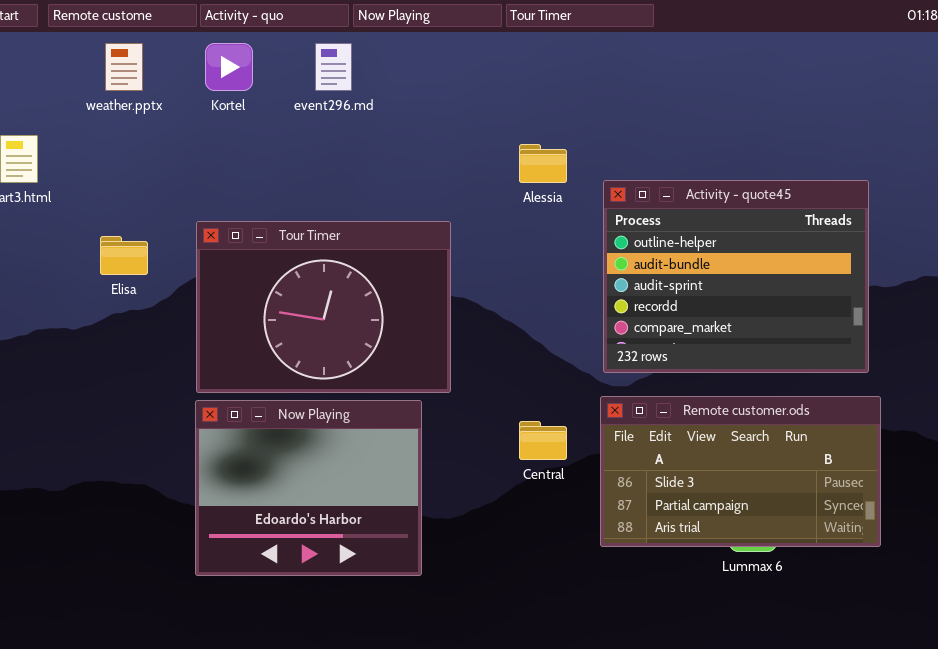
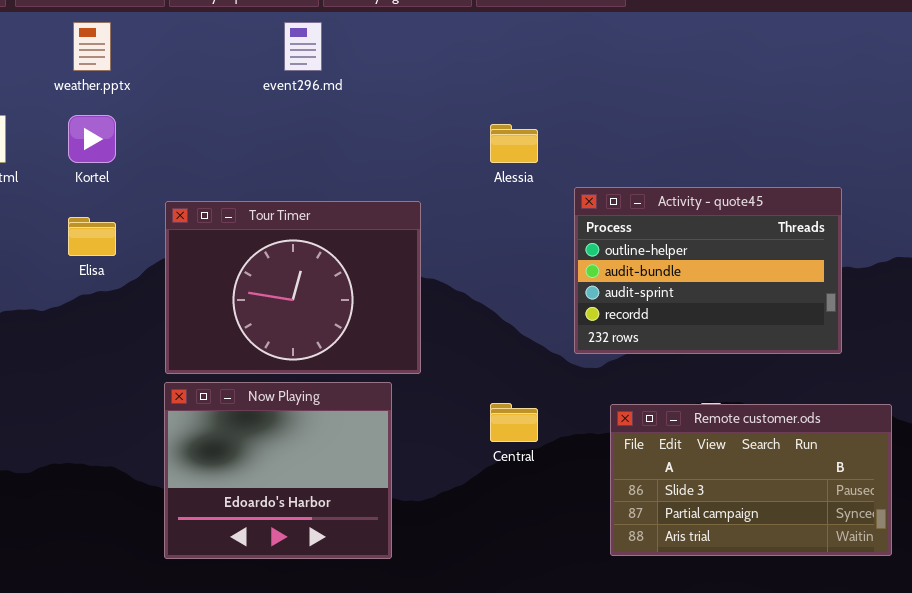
Kortel: [205,43,253,91] -> [68,115,116,163], moved
Activity - quote45: [603,180,869,373] -> [574,187,842,354], resized
Remote customer.ods: [600,396,881,547] -> [610,404,892,556], moved

